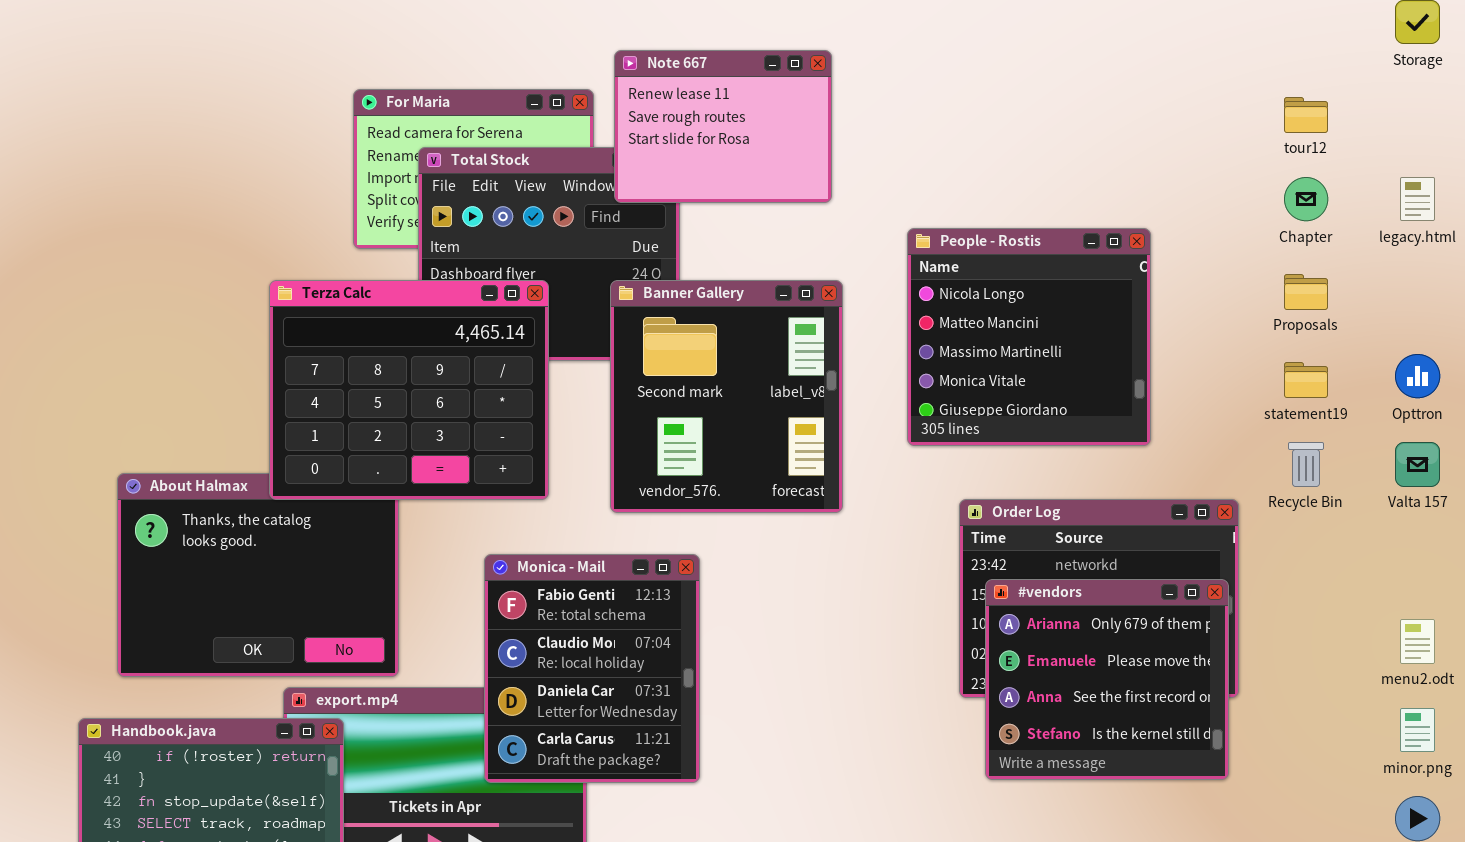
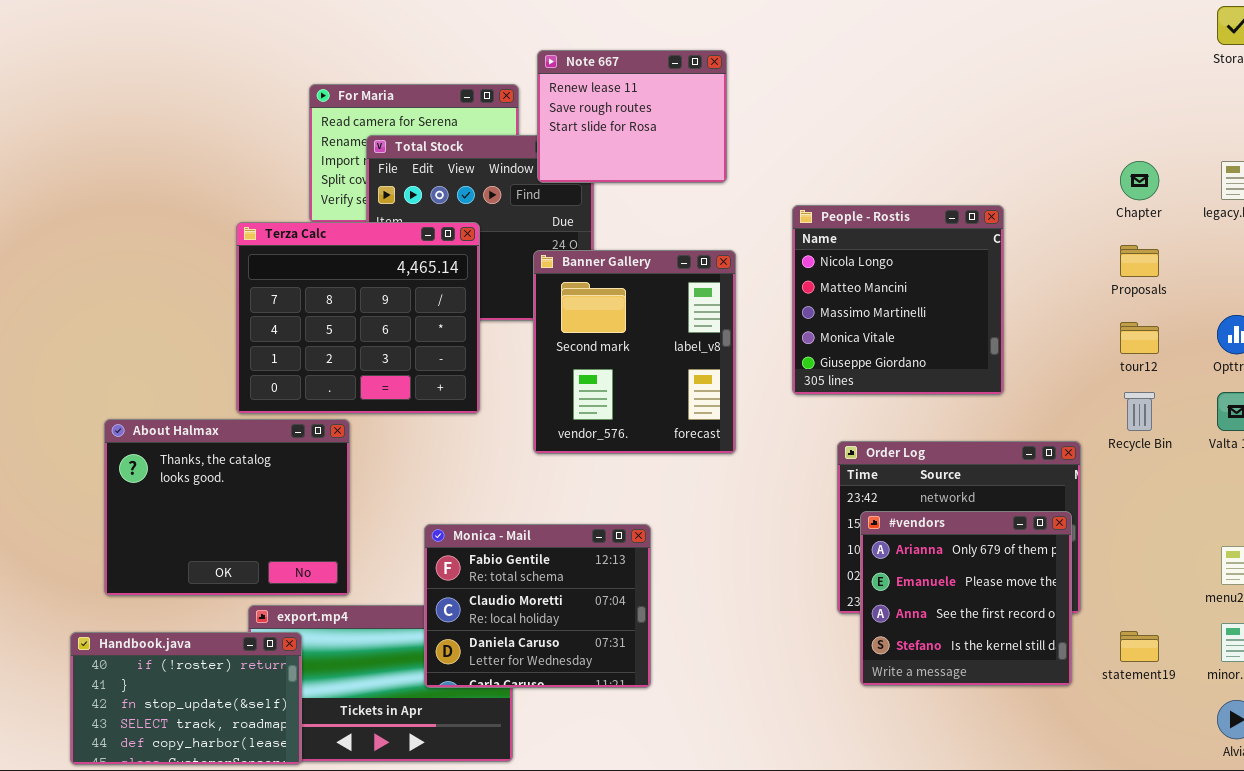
tour12: [1284,97,1328,133] -> [1120,322,1159,354], moved
Terza Calc: [269,280,549,500] -> [236,222,480,414], moved
statement19: [1284,362,1328,398] -> [1120,631,1159,662], moved
Monica - Mail: [484,554,700,783] -> [424,524,651,688], resized

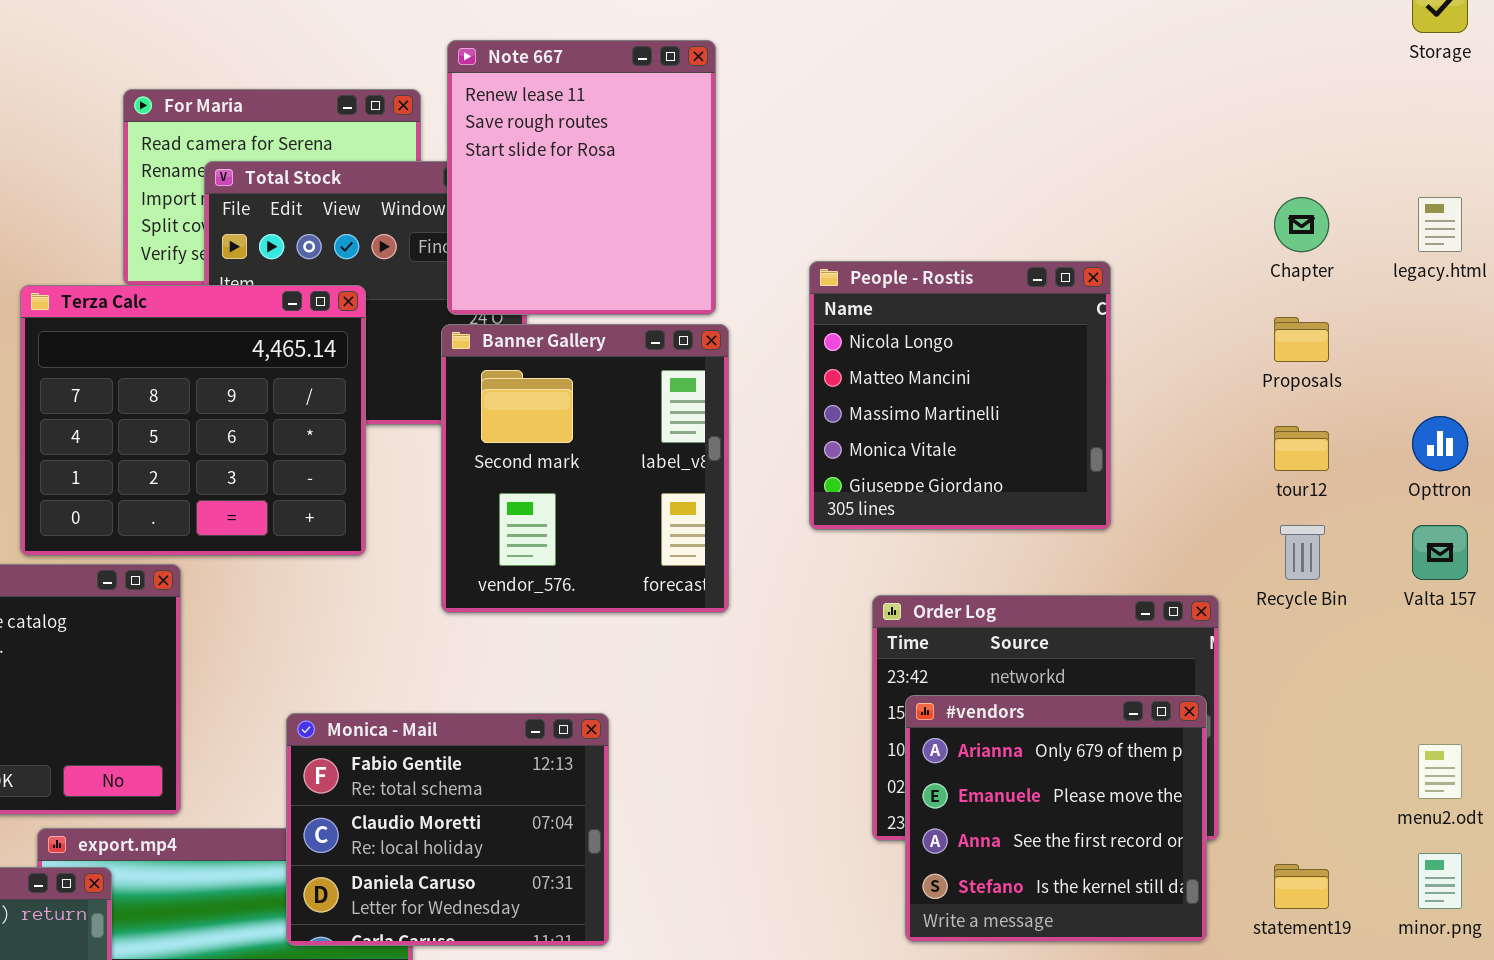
Note 667: [537,50,727,183] -> [447,40,716,315], resized

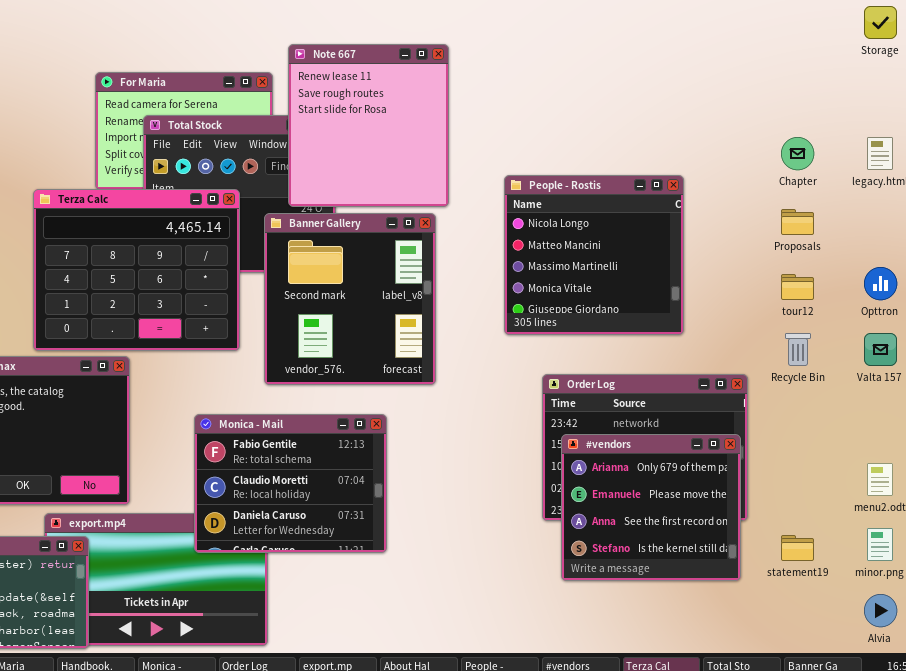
Banner Gallery: [441,324,729,613] -> [264,213,436,385], moved
Monica - Mail: [286,713,609,946] -> [194,414,387,553], moved

